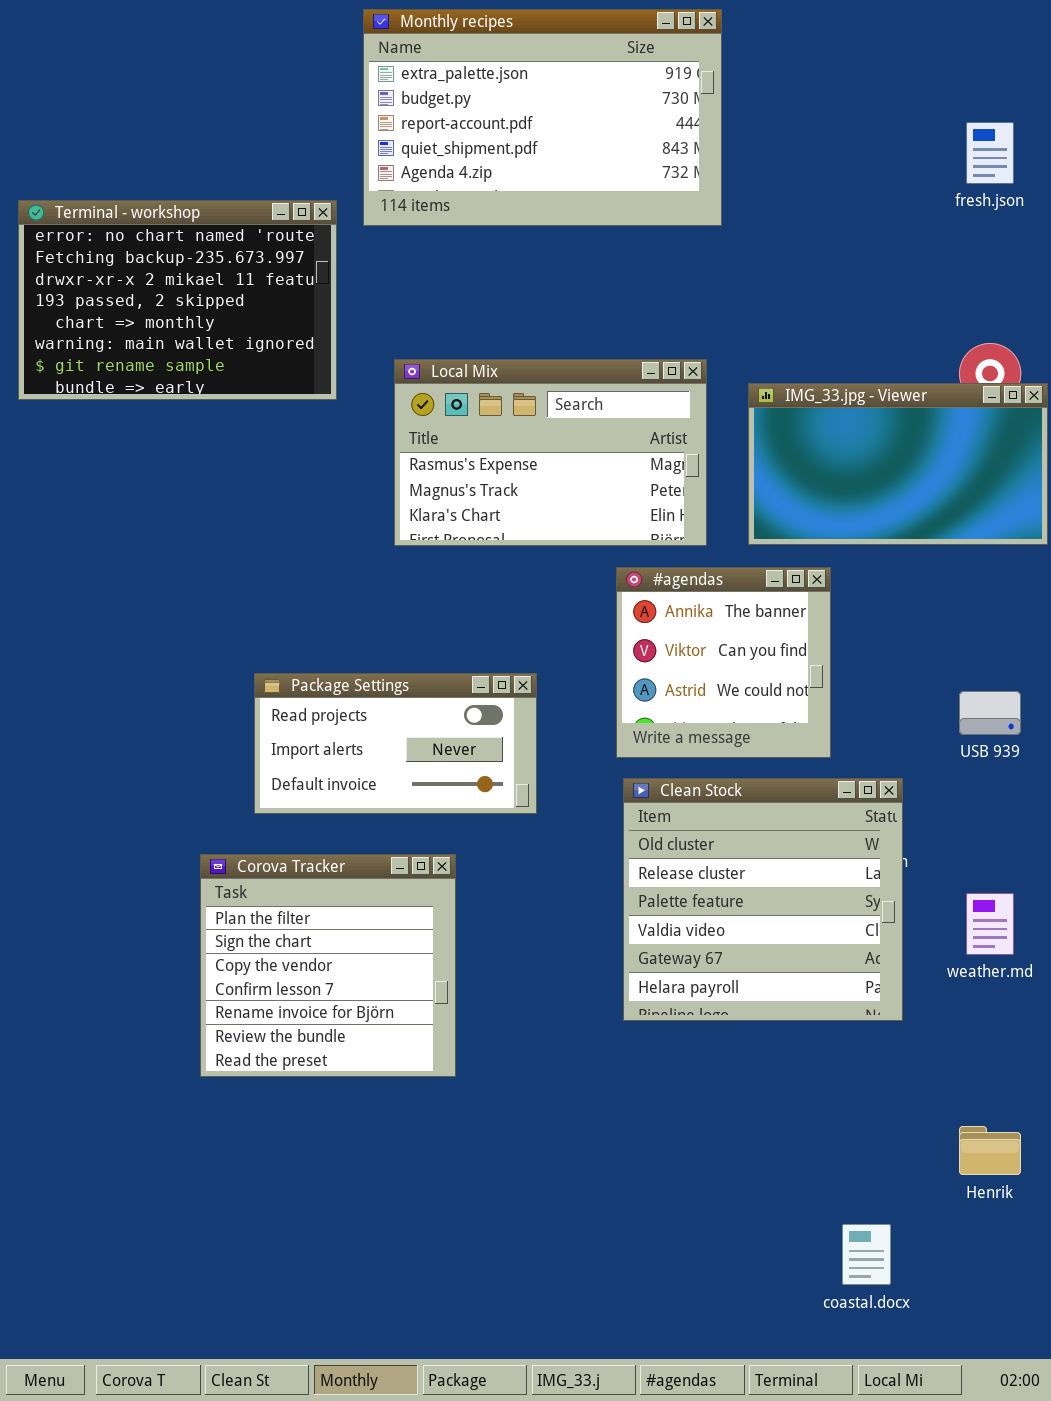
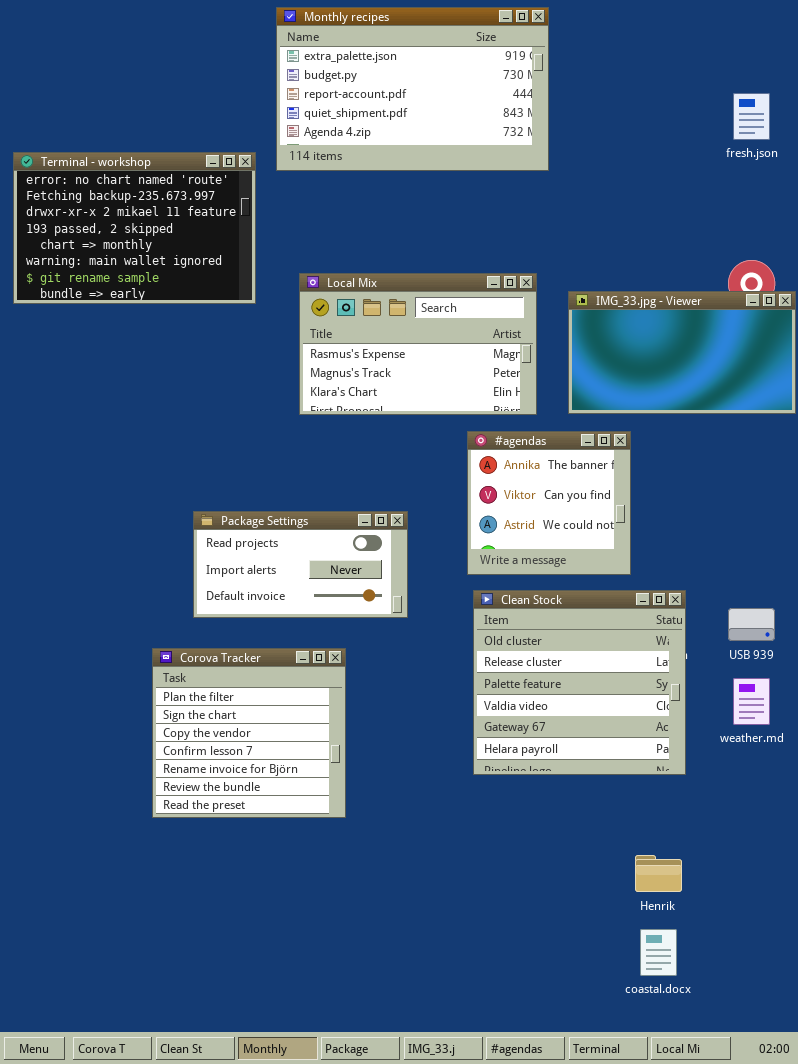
USB 939: [959,691,1021,735] -> [728,608,775,641], moved
Henrik: [959,1126,1021,1175] -> [635,855,682,892], moved

